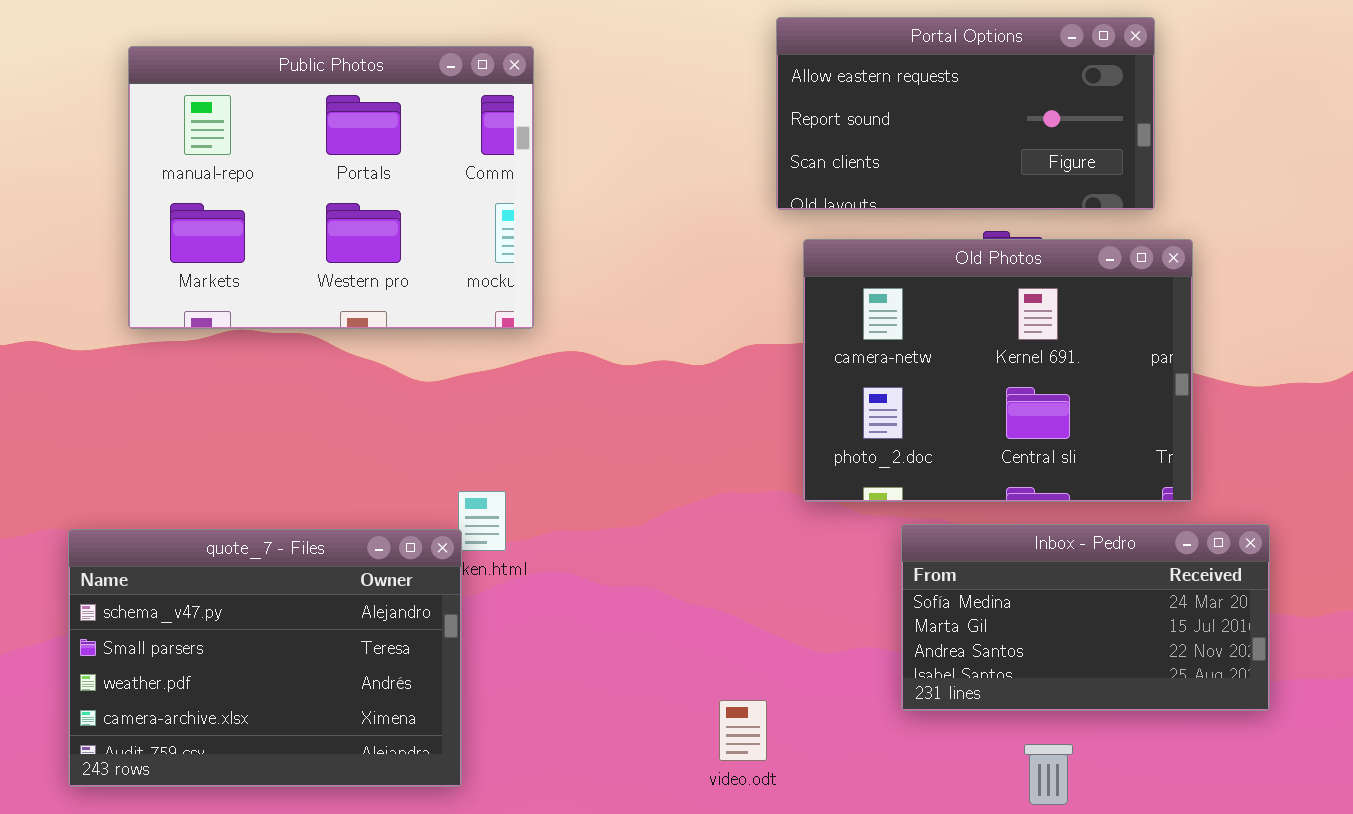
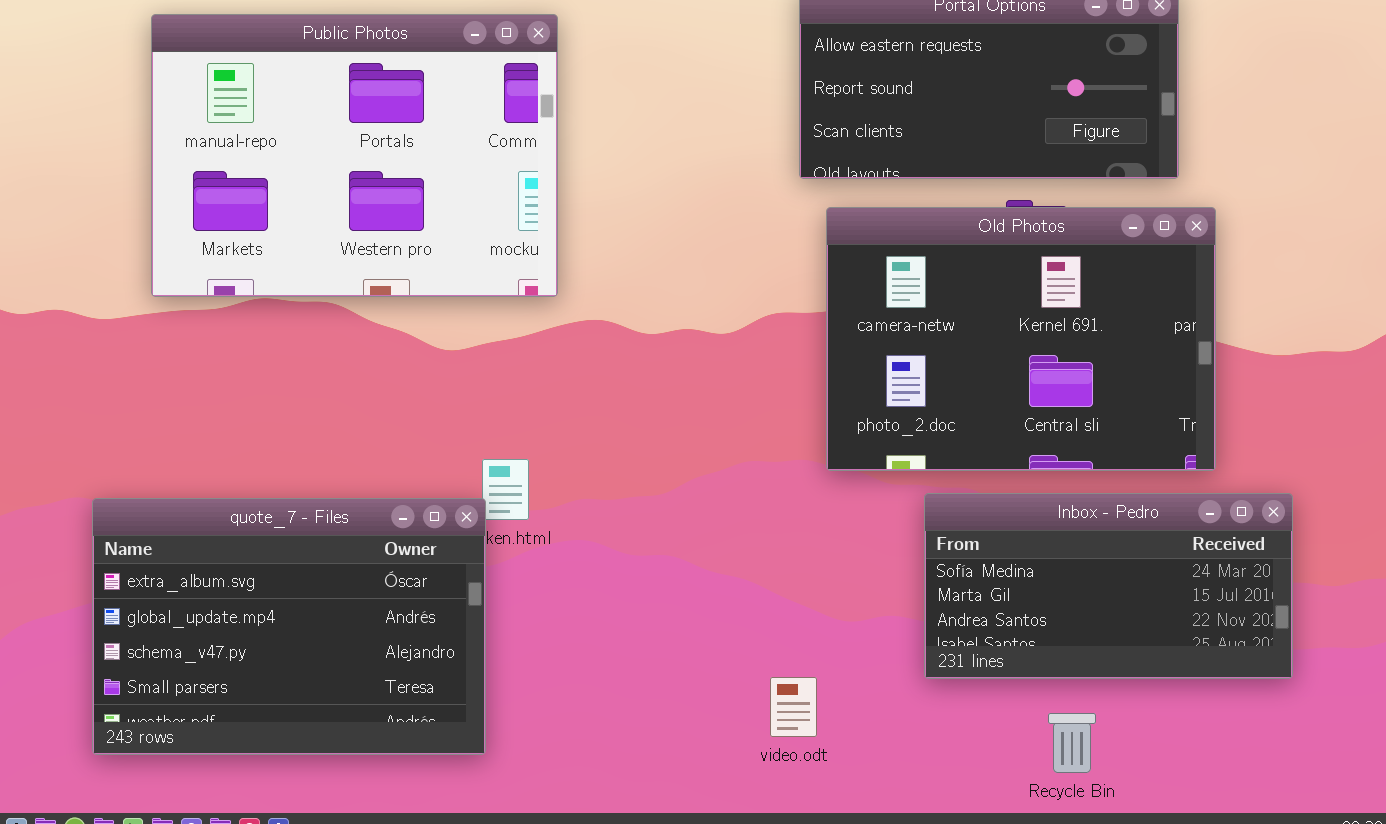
quote_7 - Files: [68,529,462,787] -> [92,498,486,755], scrolled up 2 rows
video.odt: [719,700,767,761] -> [770,677,817,737], moved

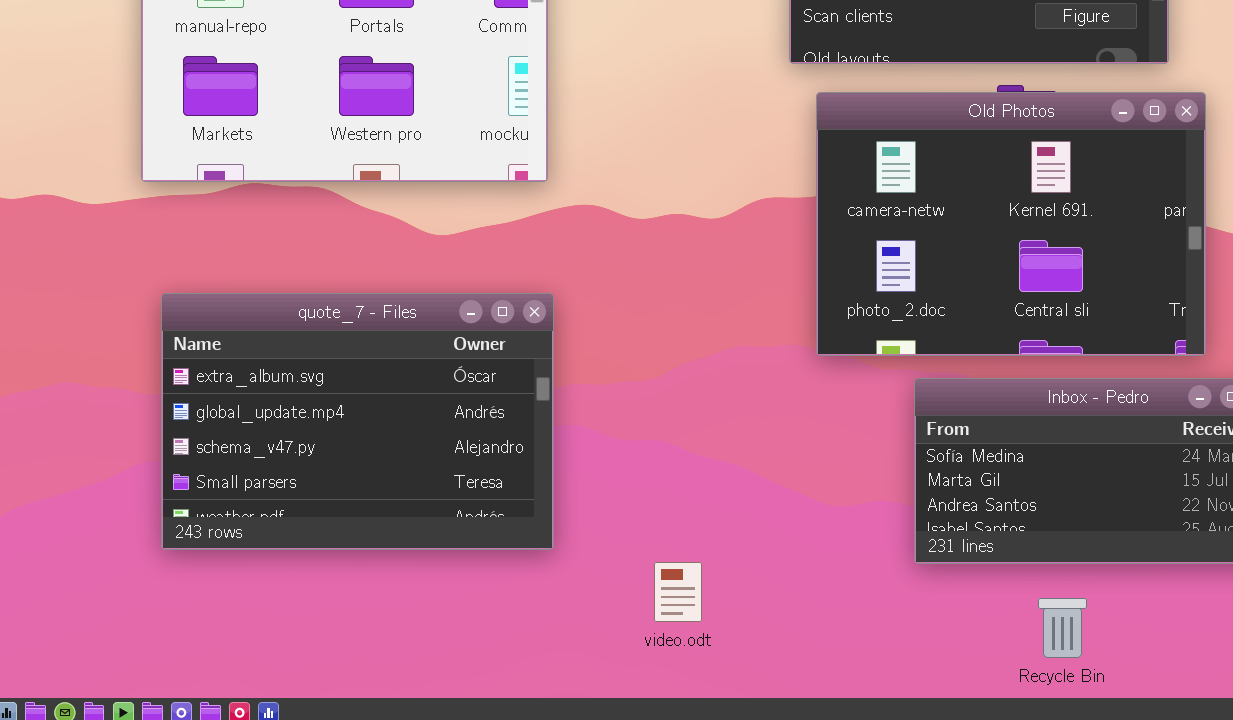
quote_7 - Files: [92,498,486,755] -> [161,293,554,550], moved
video.odt: [770,677,817,737] -> [654,562,702,622], moved

